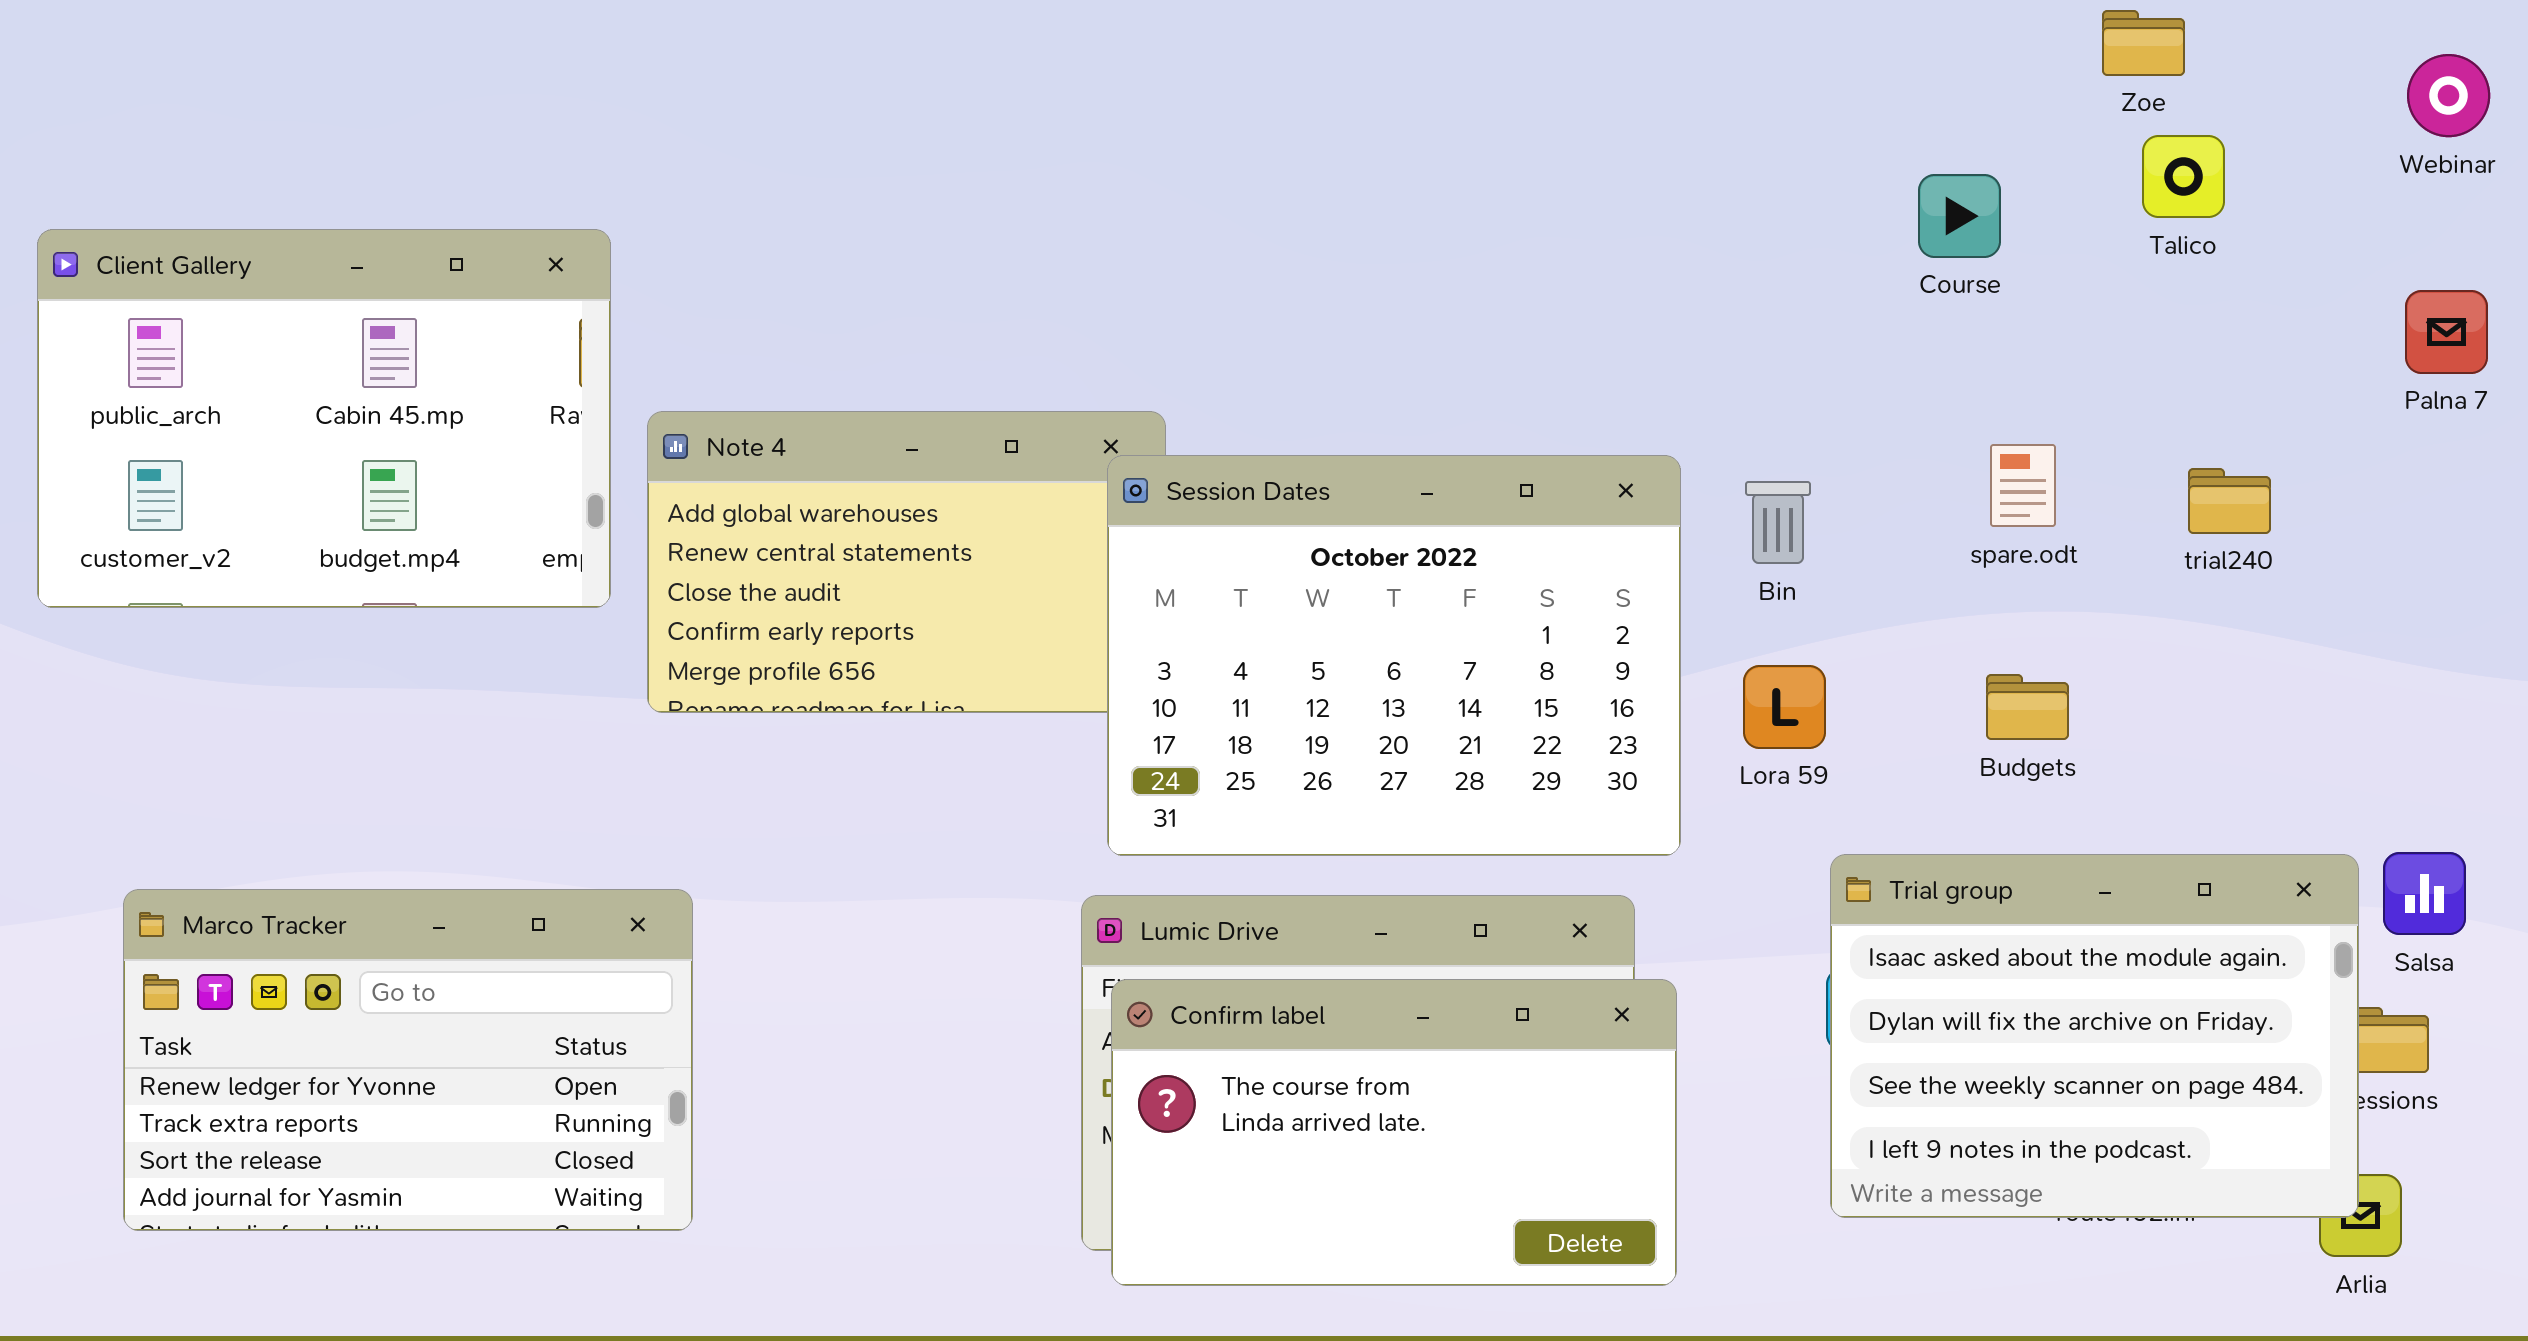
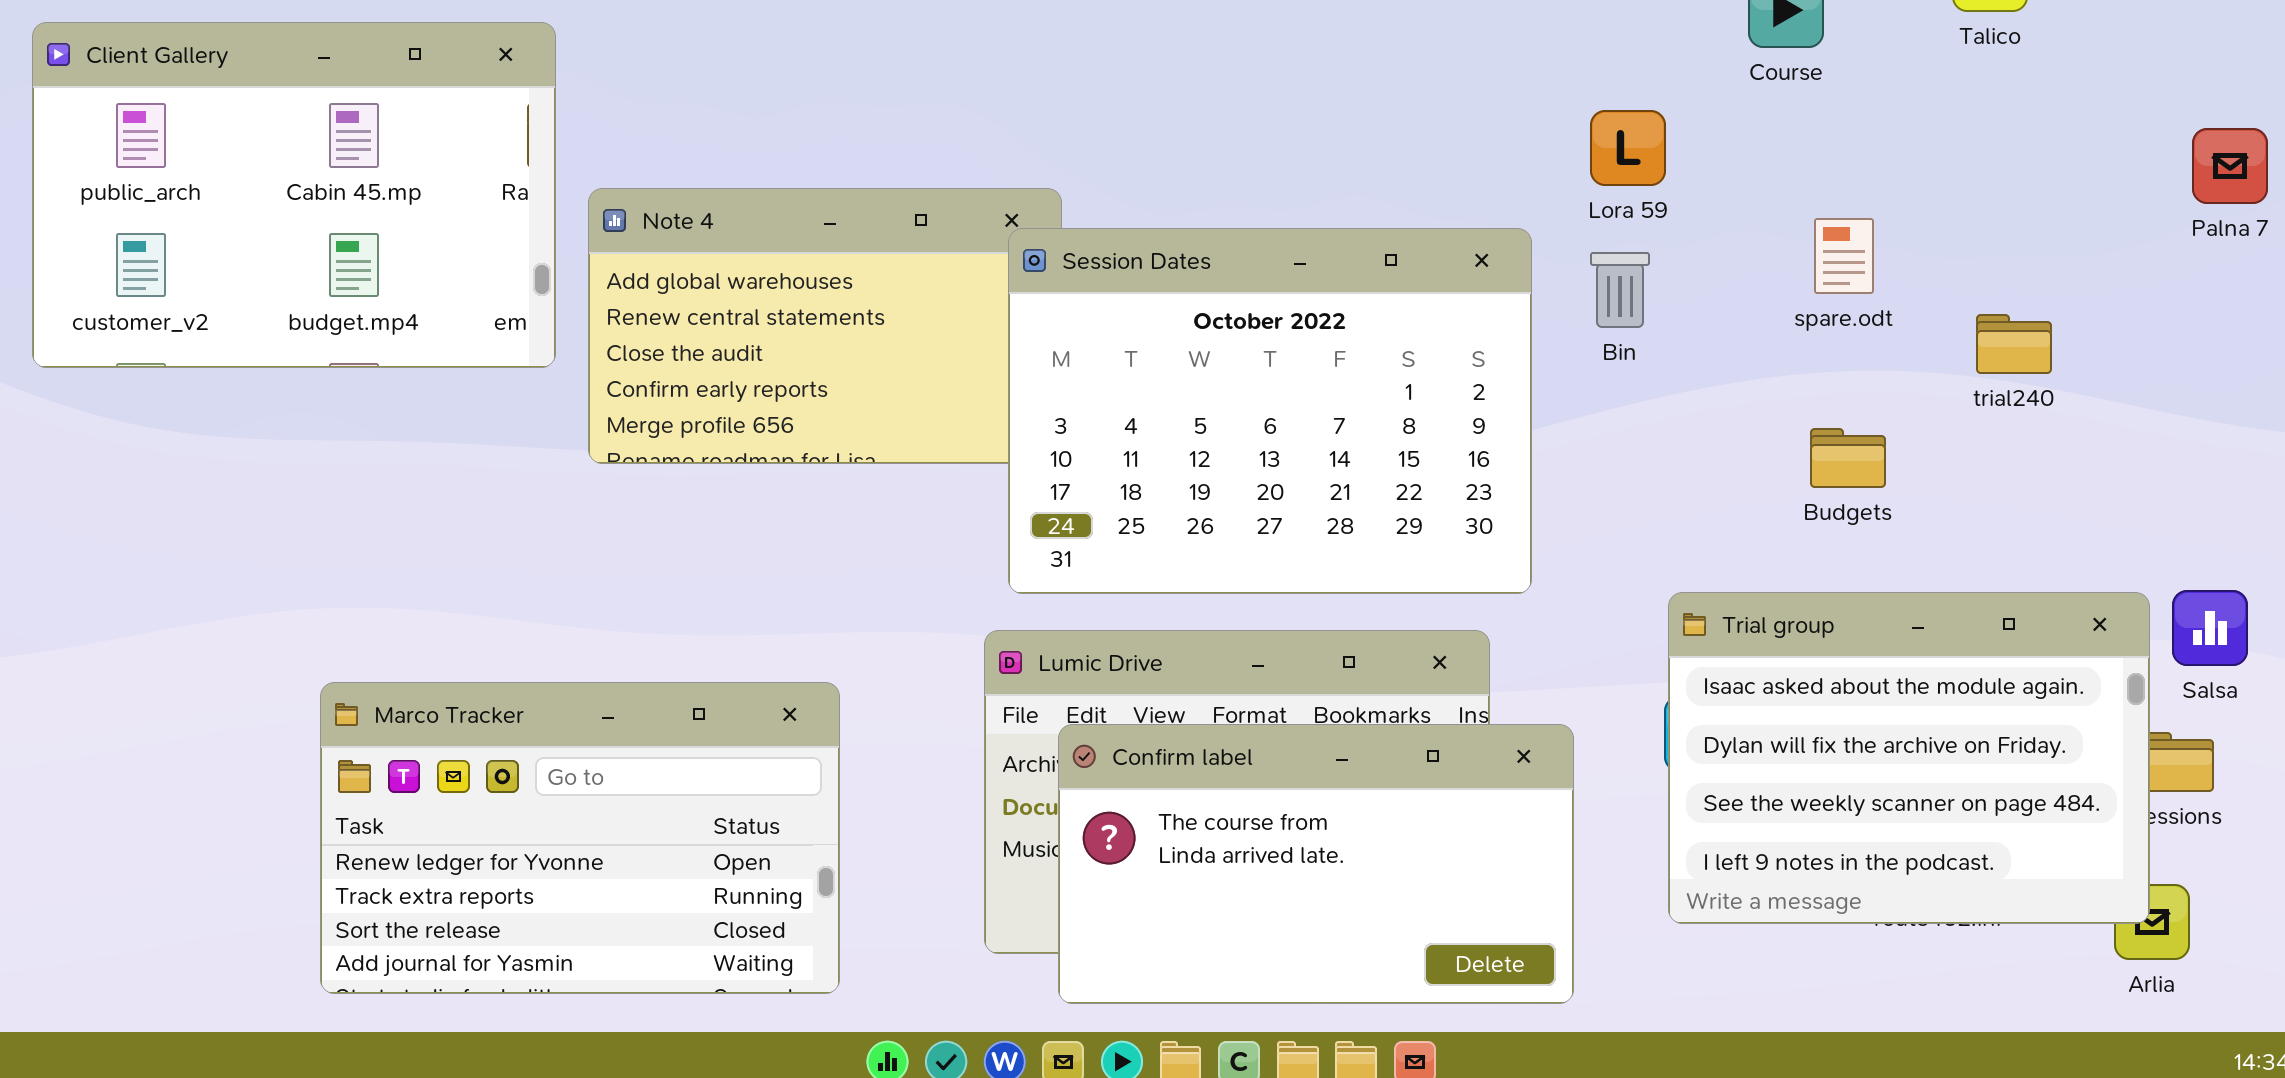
Palna 7: [2405,290,2488,374] -> [2192,128,2268,204], moved
trial240: [2188,468,2271,534] -> [1976,314,2052,374], moved
Lora 59: [1743,665,1826,749] -> [1590,110,1666,186], moved
Marco Tracker: [123,889,693,1231] -> [320,682,840,994], moved
Confirm label: [1111,979,1677,1286] -> [1058,724,1574,1004], moved

